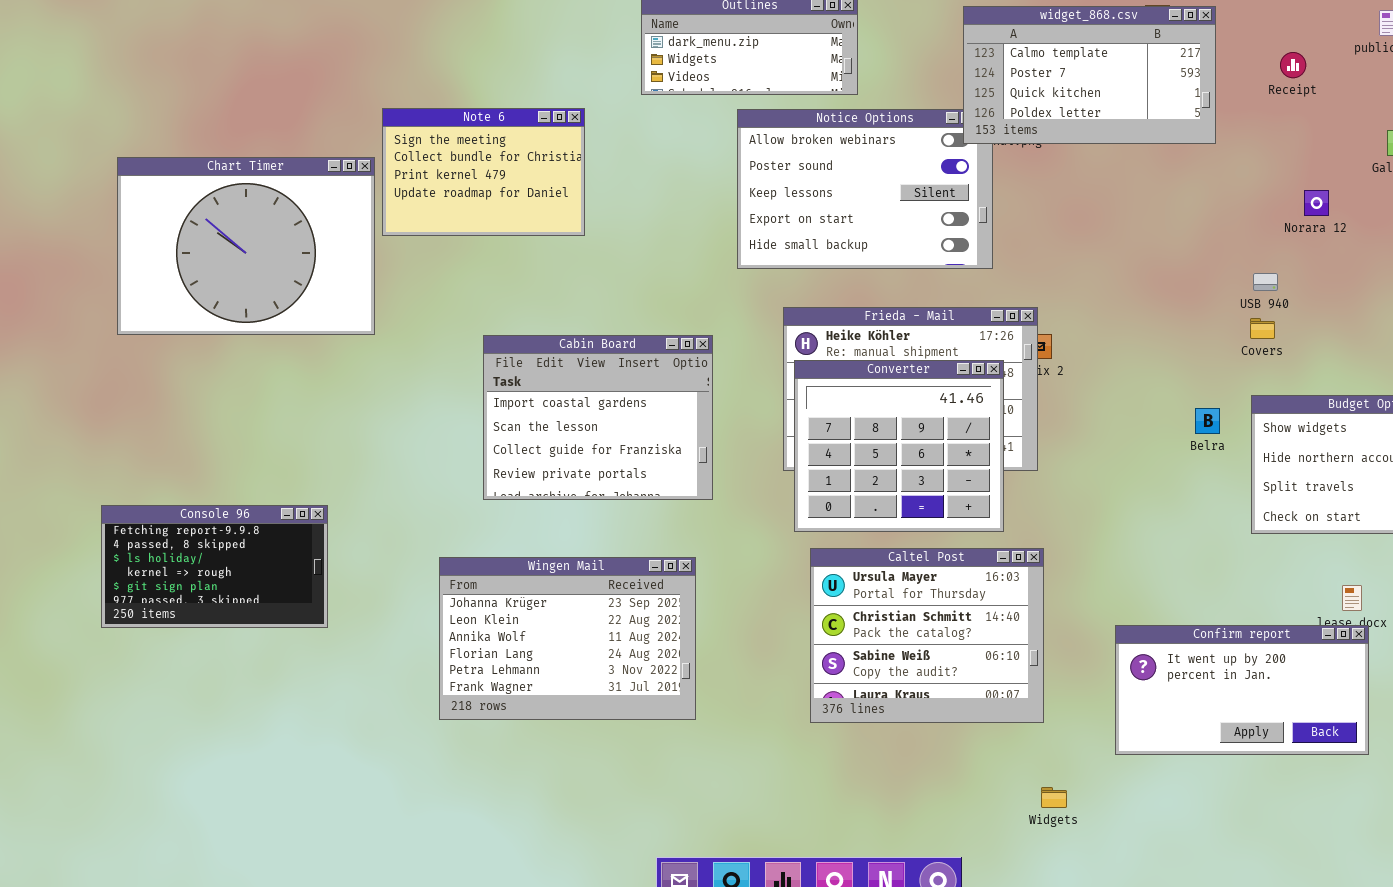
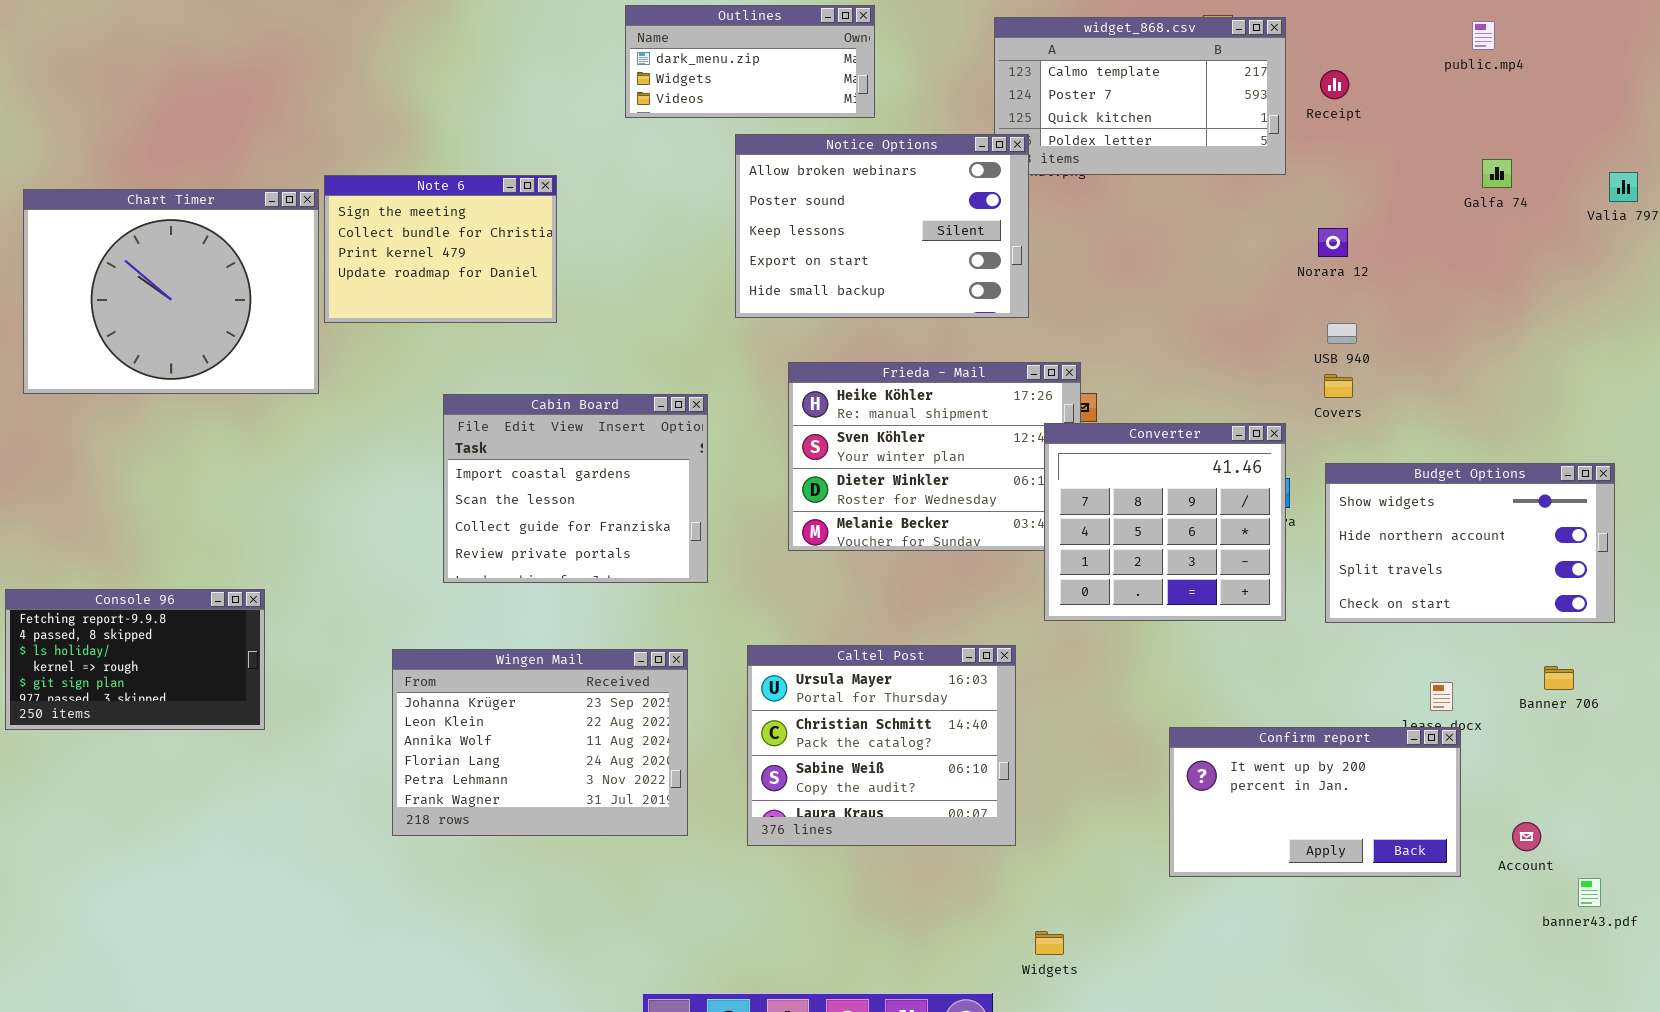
Receipt: [1280,52,1306,78] -> [1320,70,1349,99], moved
Note 6: [382,108,585,236] -> [324,175,557,323], moved
Notice Options: [737,109,993,269] -> [735,134,1029,318], raised
Norara 12: [1304,190,1329,216] -> [1318,228,1348,257], moved
Converter: [794,360,1004,532] -> [1044,423,1286,621], moved
Caltel Post: [810,548,1044,723] -> [747,645,1016,846], moved
Widgets: [1041,787,1067,808] -> [1035,931,1064,955], moved

